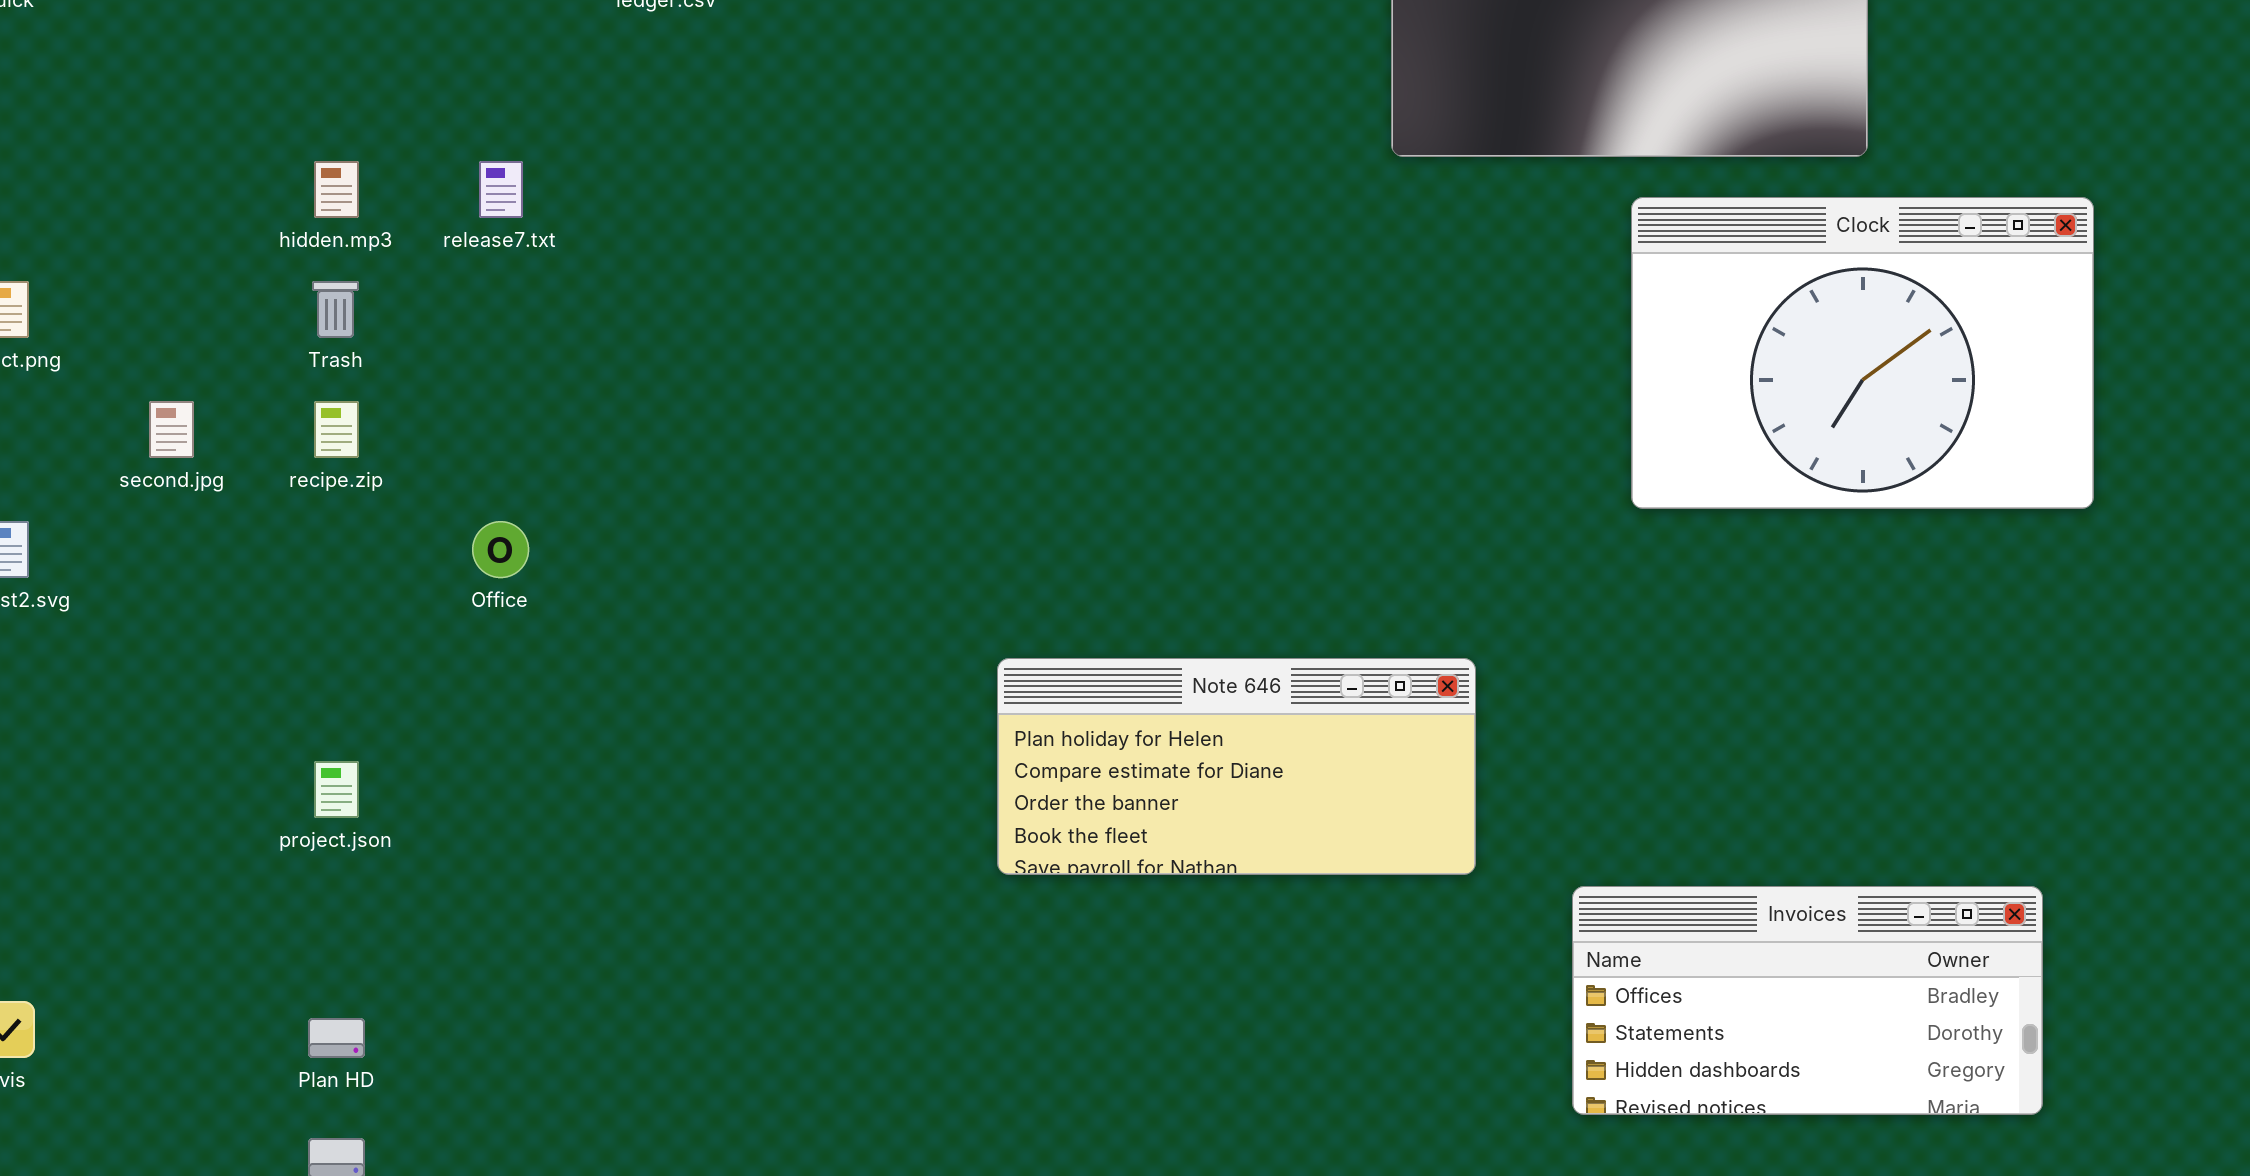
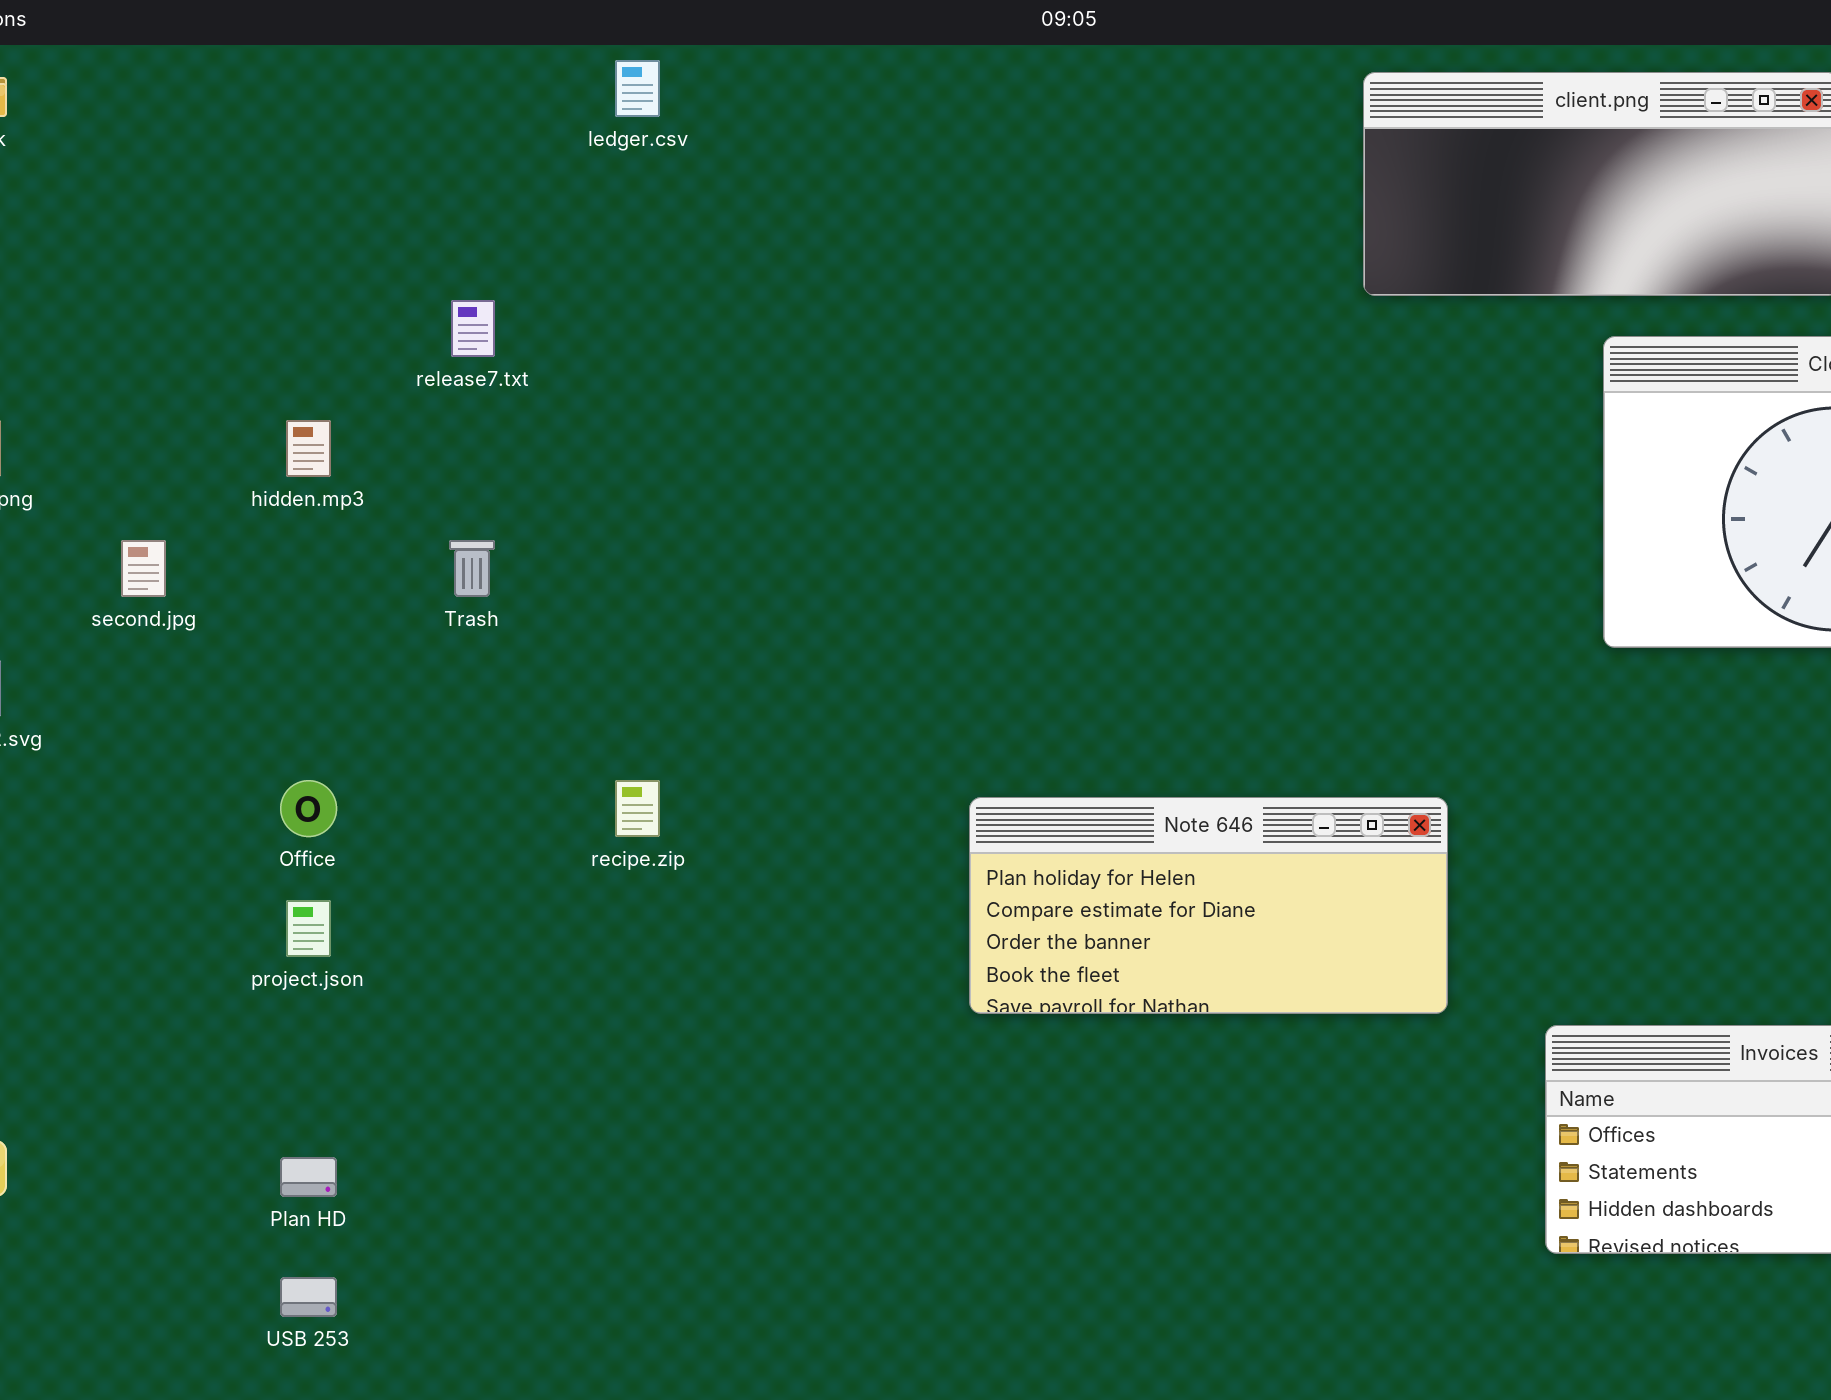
hidden.mp3: [314,161,359,218] -> [286,420,331,477], moved
Trash: [312,281,359,338] -> [449,540,495,597], moved
recipe.zip: [314,401,359,458] -> [615,780,660,837], moved
Office: [472,521,529,578] -> [280,780,337,837], moved

